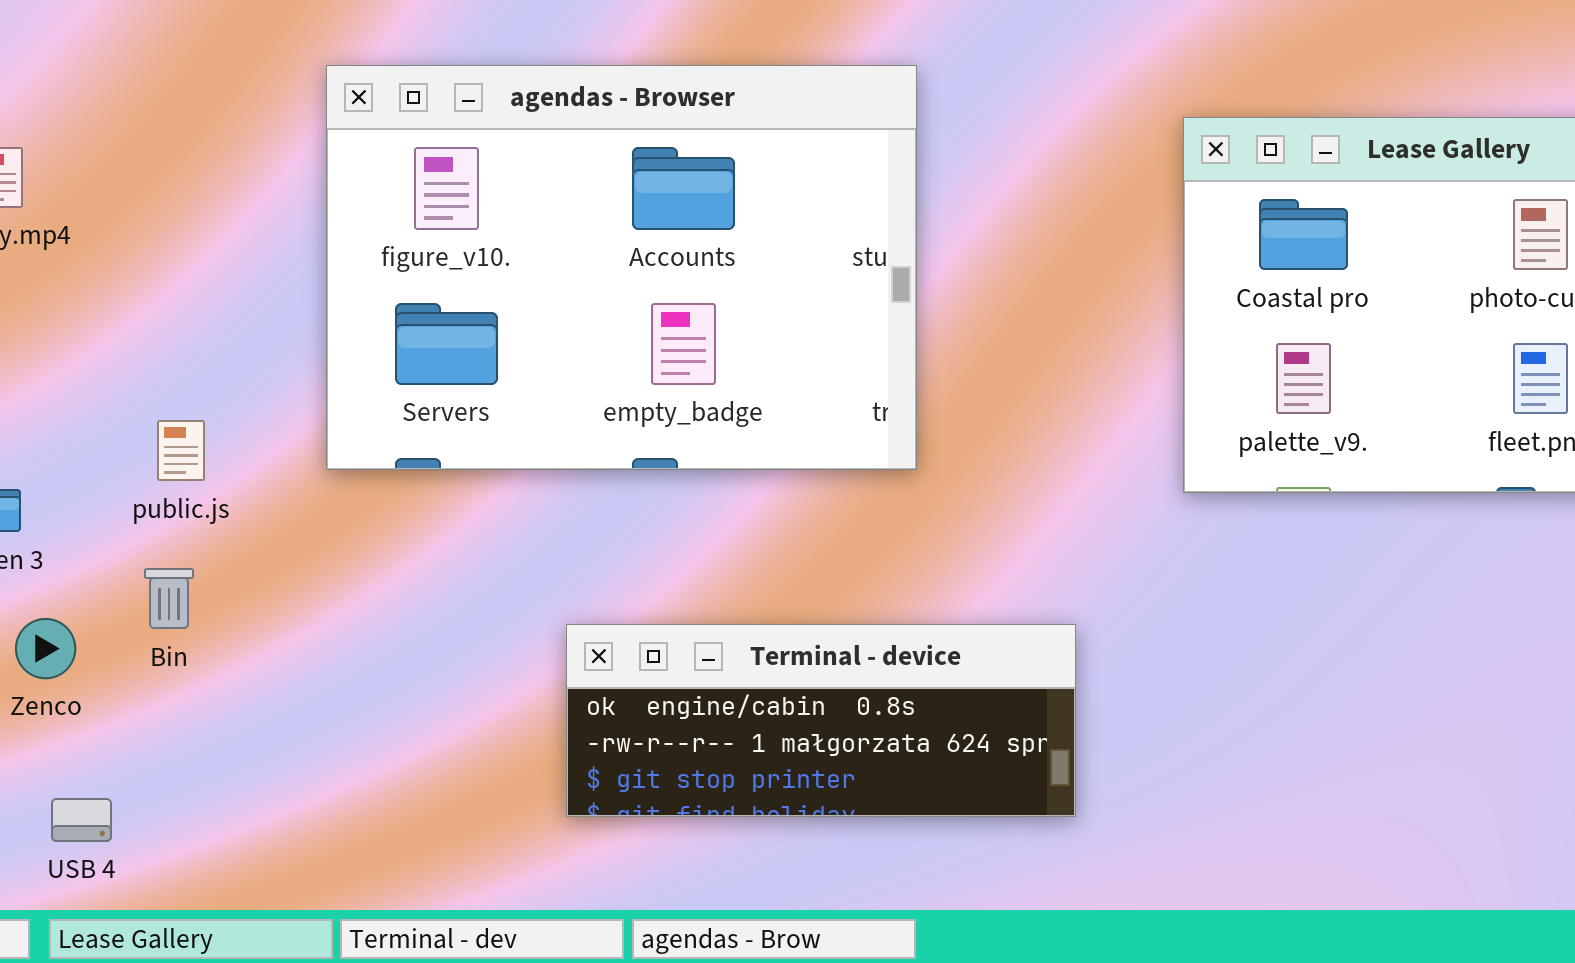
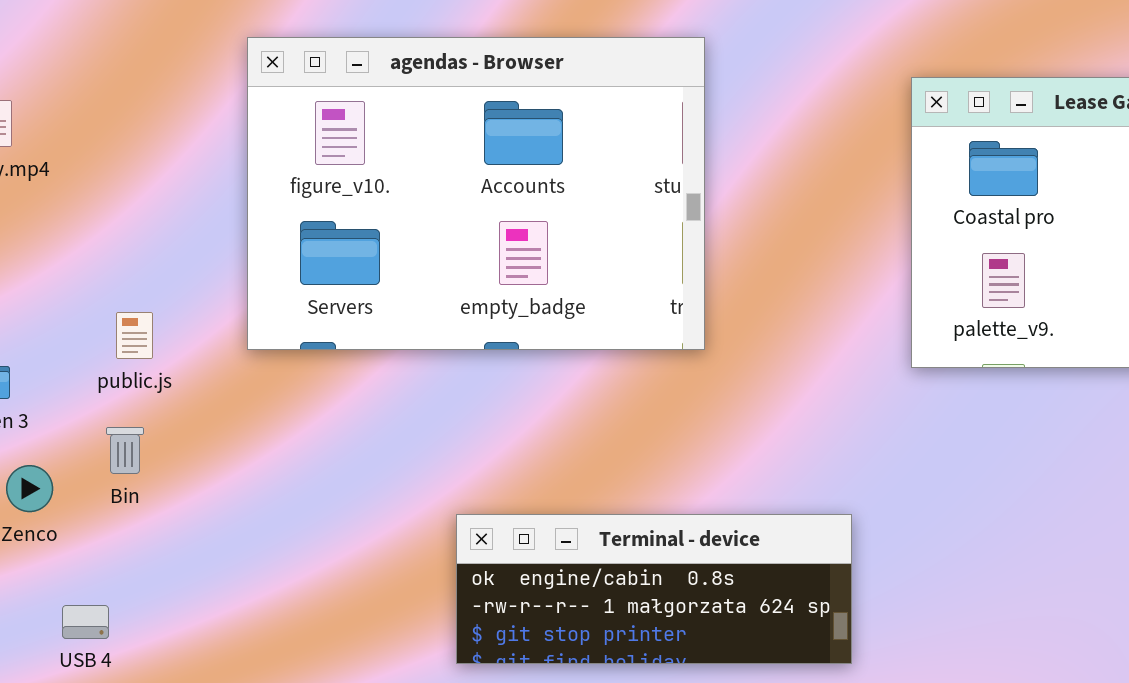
Terminal - device: [566,624,1076,817] -> [456,514,852,664], moved
USB 4: [51,798,112,842] -> [62,605,109,639], moved

